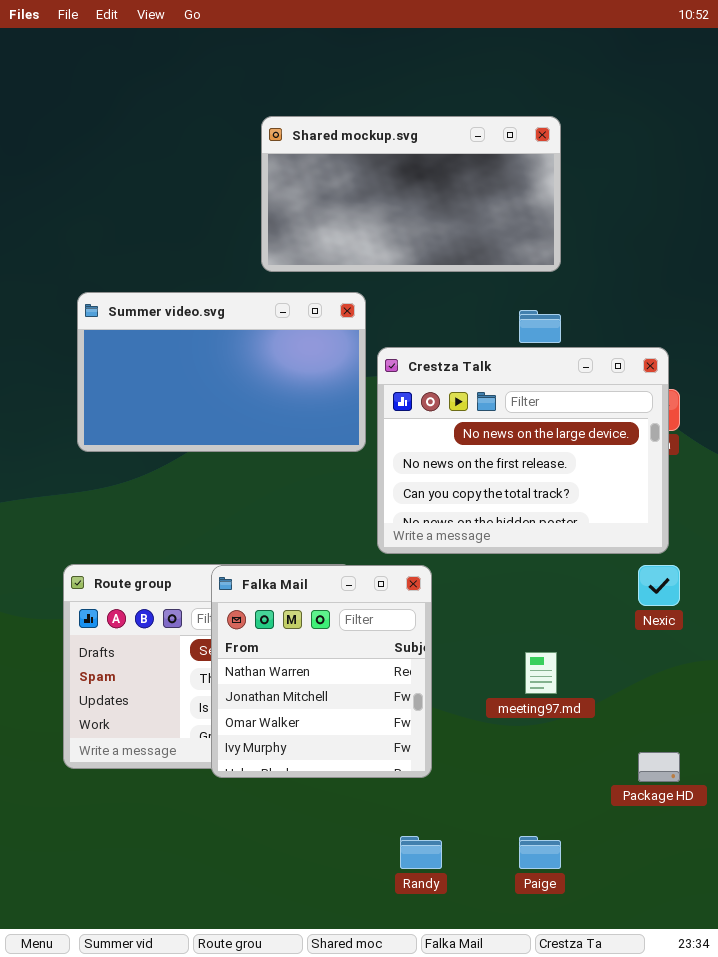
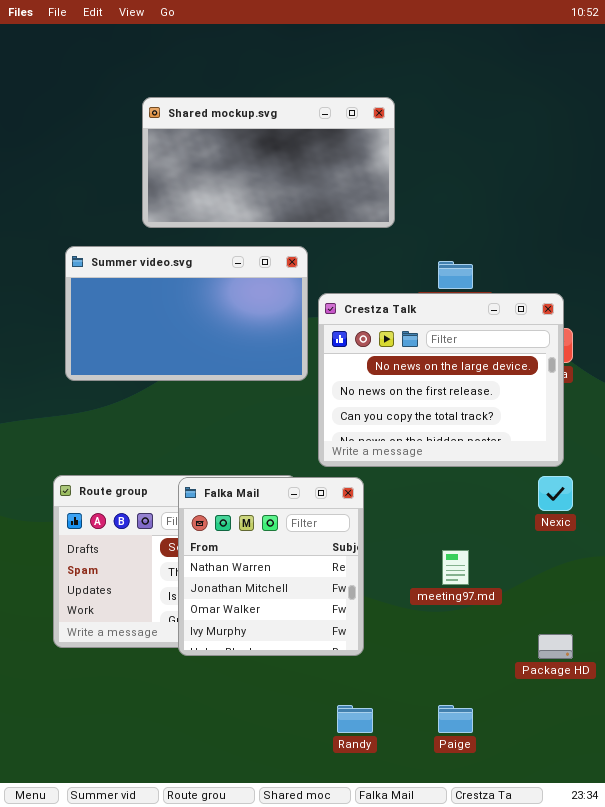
Shared mockup.svg: [261,116,561,272] -> [142,97,395,228], moved

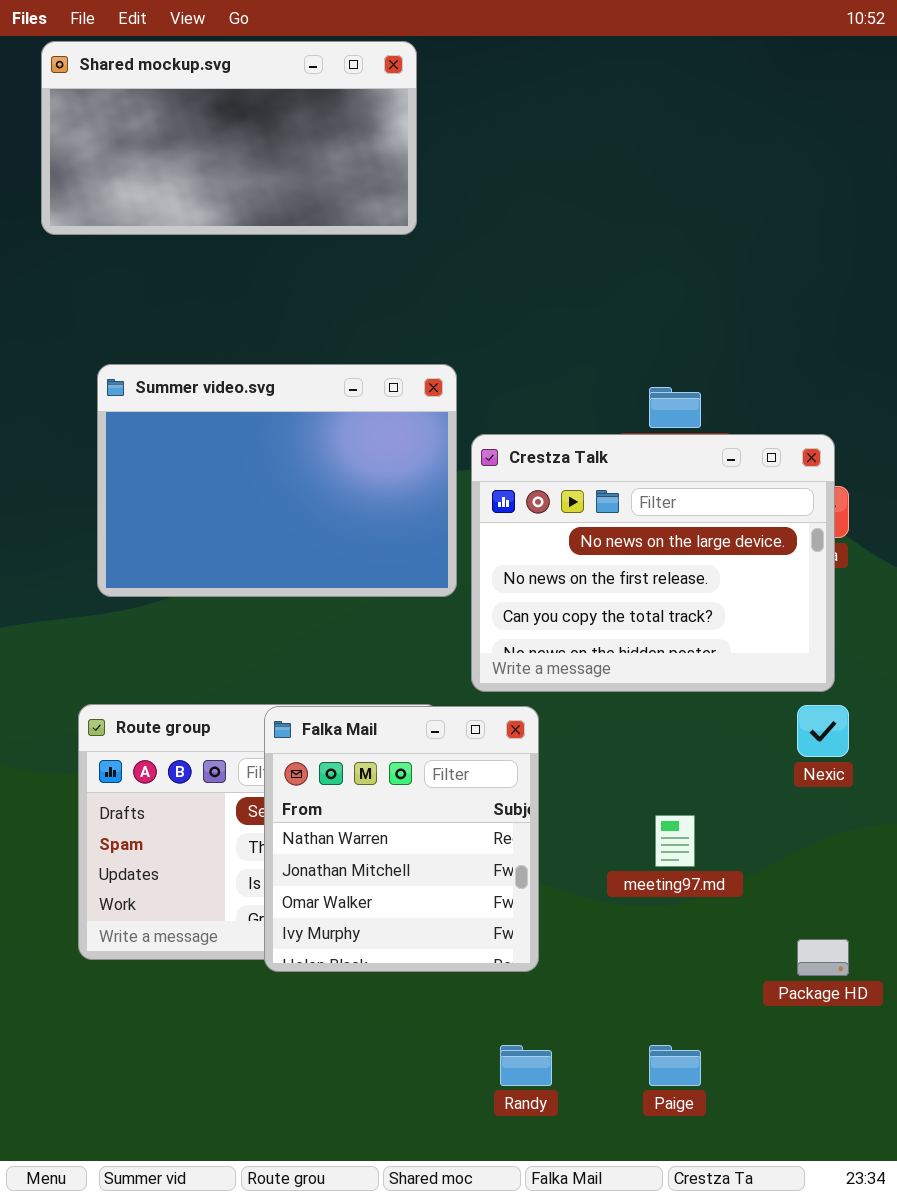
Shared mockup.svg: [142,97,395,228] -> [41,41,417,235], moved
Summer video.svg: [65,246,308,381] -> [97,364,457,597], resized

